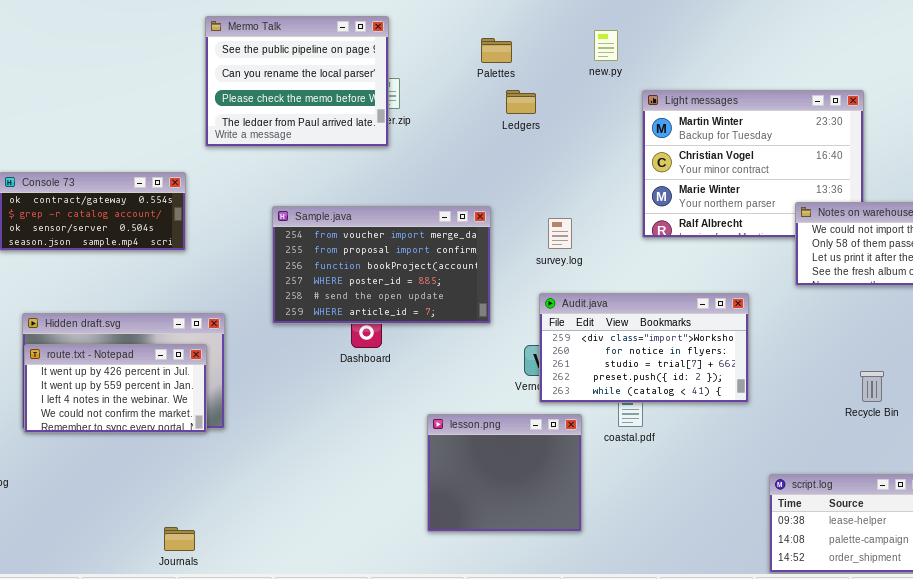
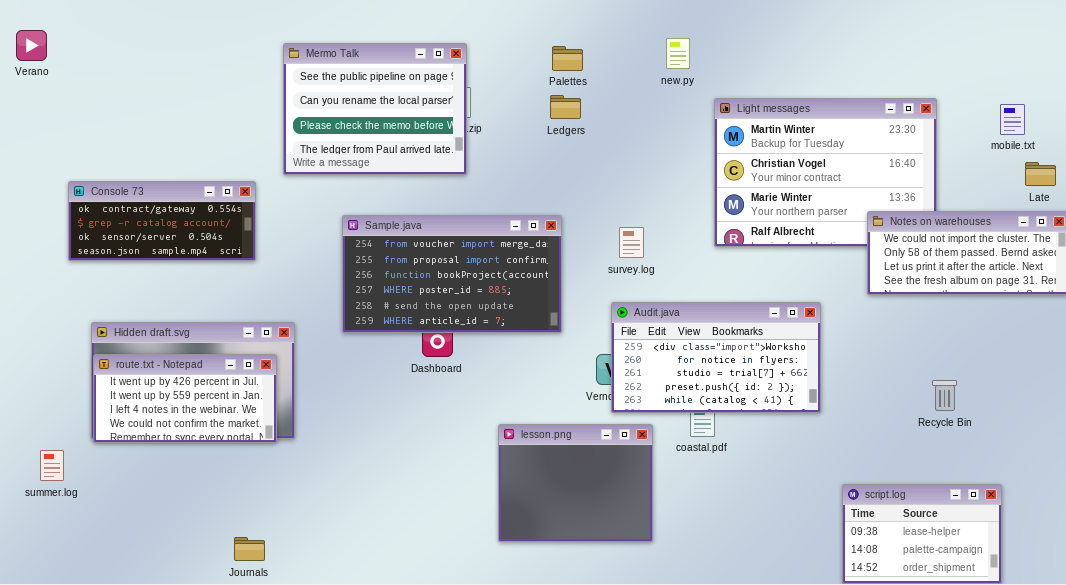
Mermo Talk: [205,16,389,147] -> [283,43,467,175], moved
Ledgers: [506,90,536,114] -> [550,95,581,119], moved

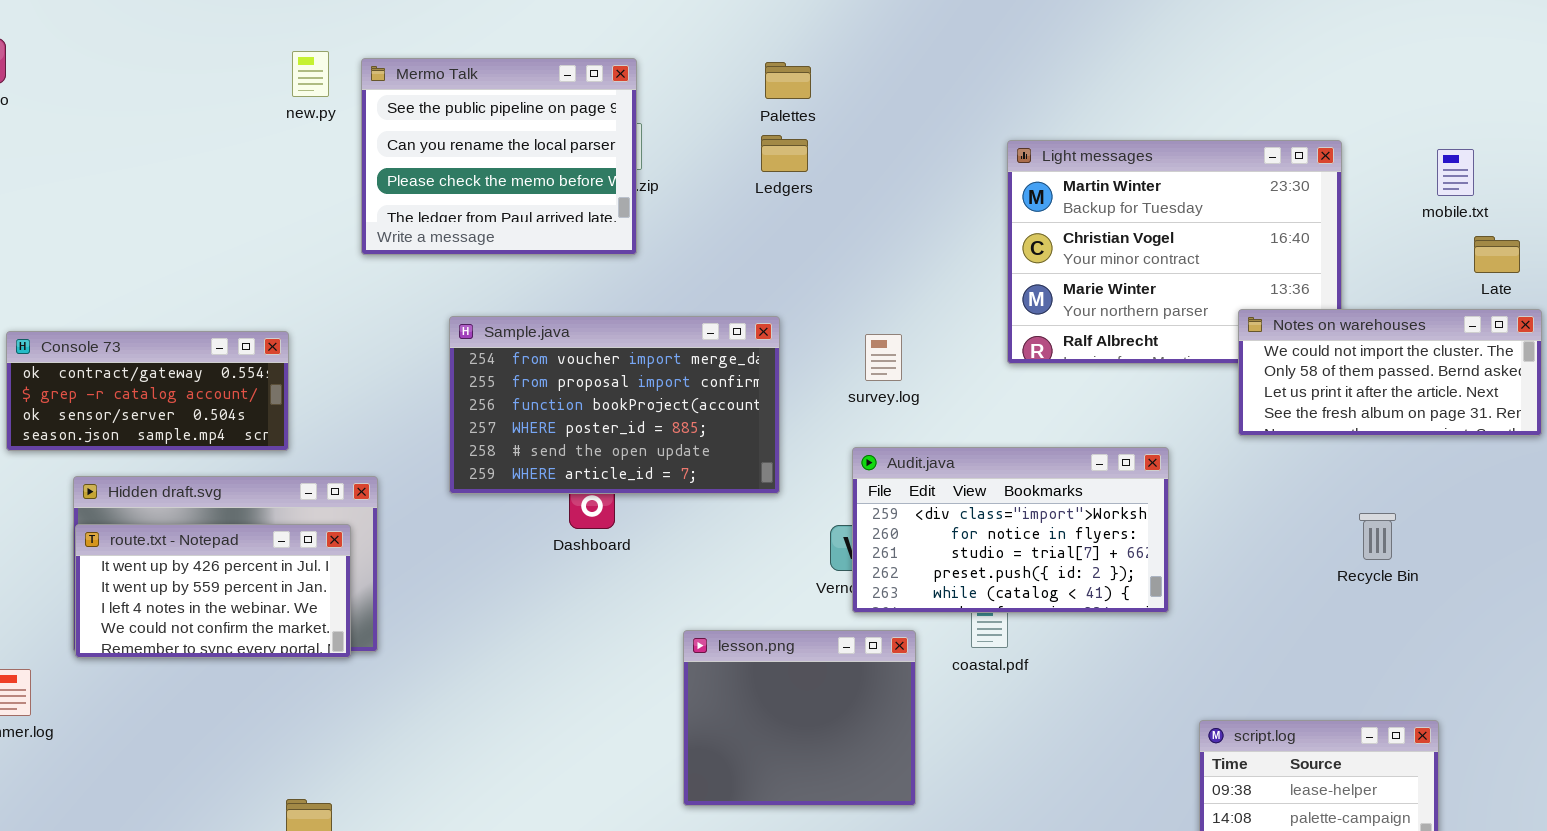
new.py: [666,38,690,69] -> [292,51,329,97], moved
Console 73: [68,181,256,261] -> [6,331,289,451], moved
Recycle Bin: [932,380,957,411] -> [1359,513,1396,560], moved

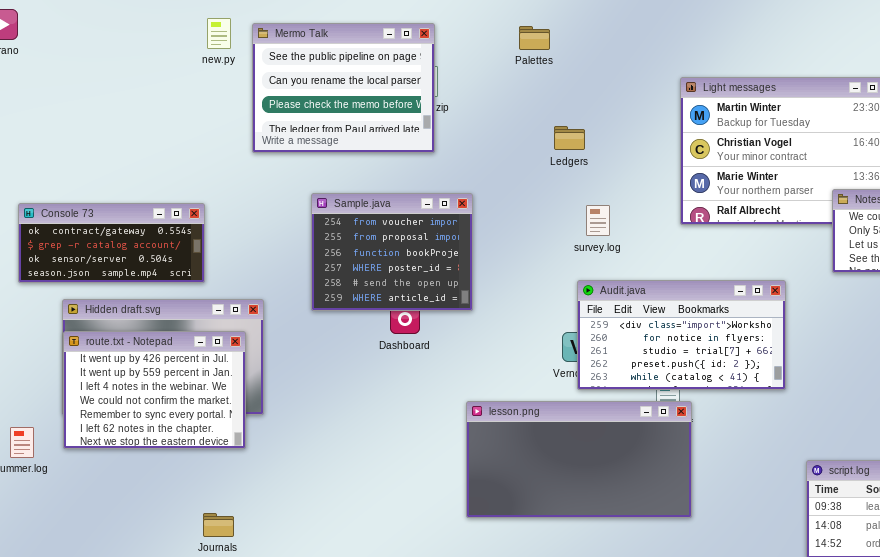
Ledgers: [761,135,808,172] -> [554,126,585,150], moved
Sample.java: [449,316,780,494] -> [311,193,473,311], resized
route.txt - Notepad: [75,524,351,658] -> [63,331,246,449], resized
lesson.png: [683,630,916,806] -> [466,401,692,518], resized

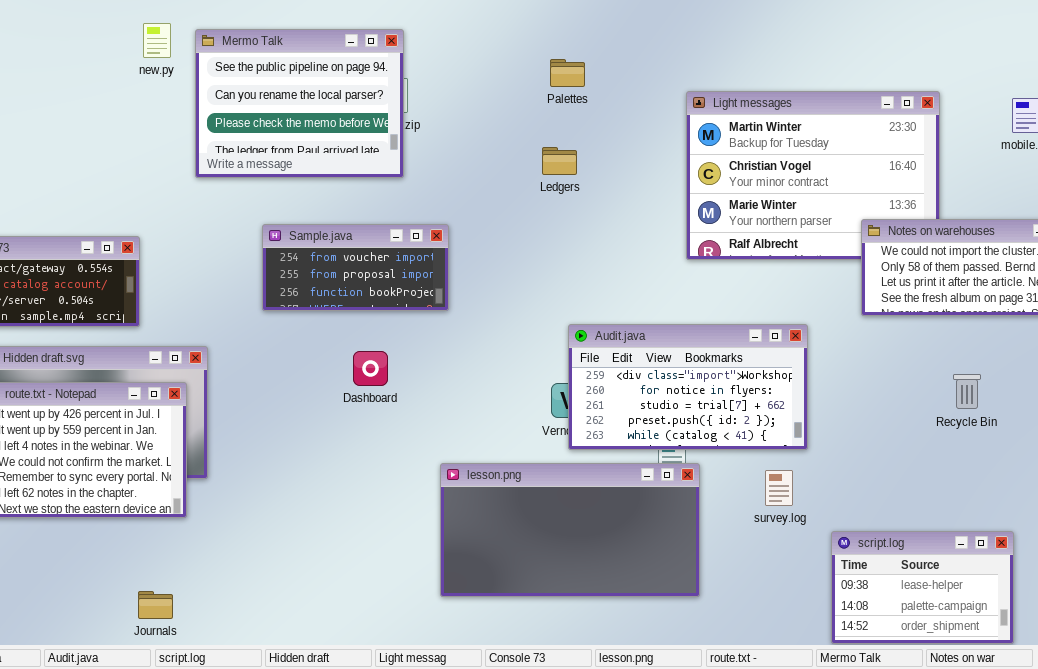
Palettes: [519,26,550,50] -> [550,59,585,87], moved
Sample.java: [311,193,473,311] -> [262,224,449,311], resized
survey.log: [586,205,610,236] -> [765,470,793,506], moved

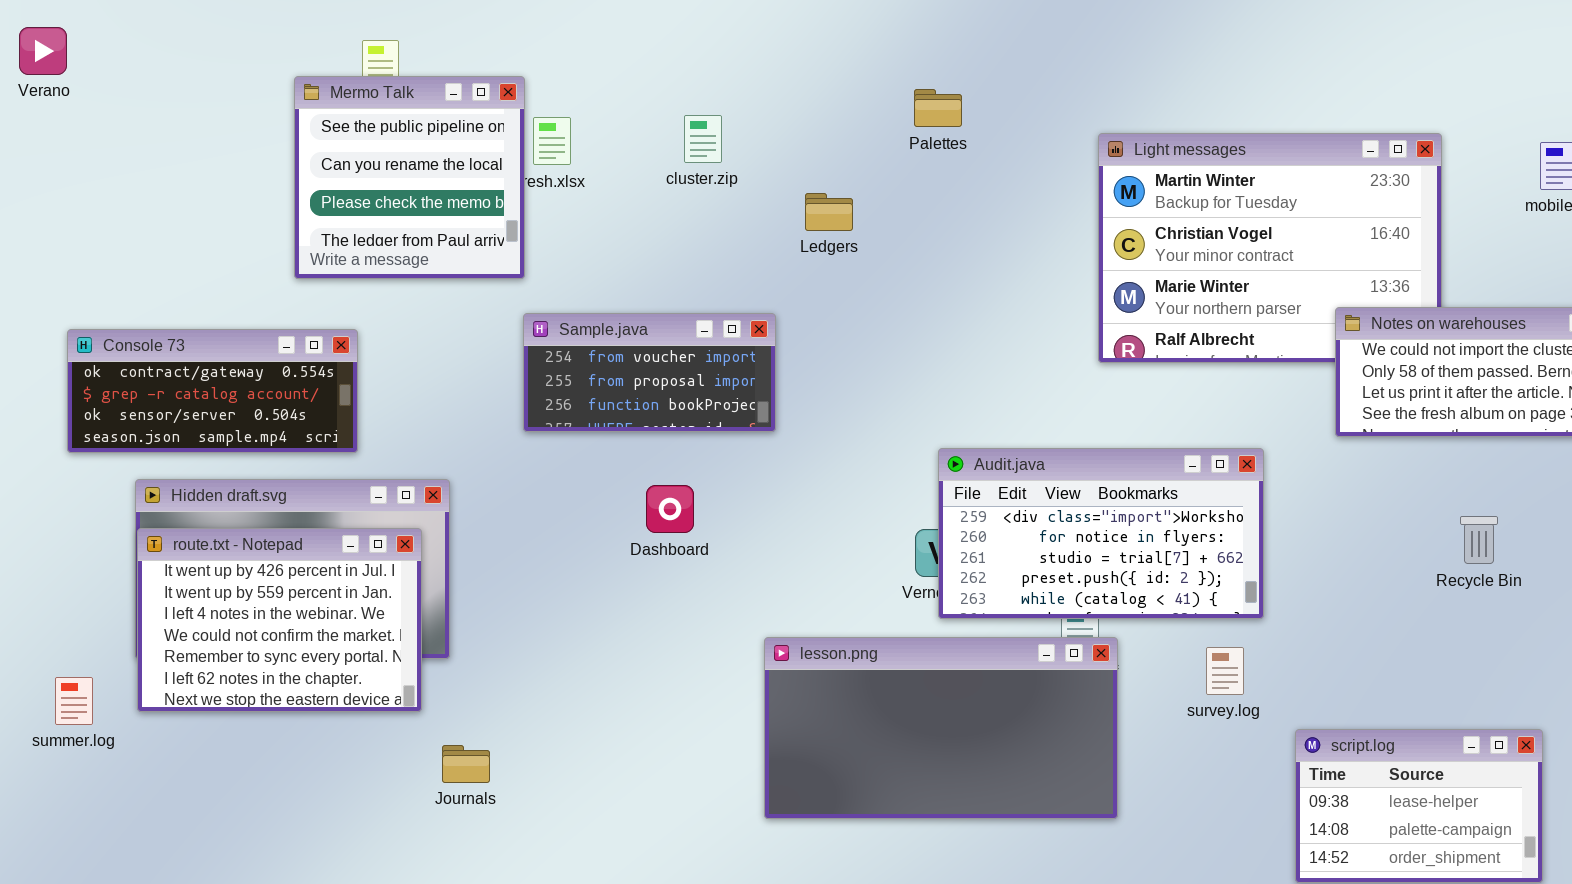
Mermo Talk: [195,29,404,178] -> [294,76,525,279], moved, resized
Ledgers: [542,147,577,175] -> [805,193,853,231], moved
Journals: [138,591,173,619] -> [442,745,490,783], moved

